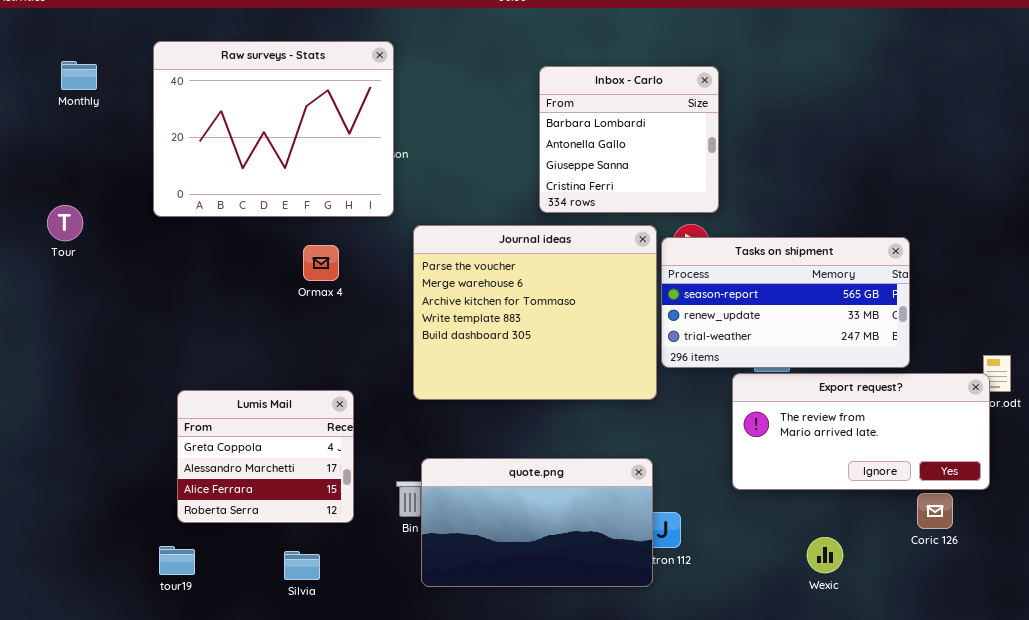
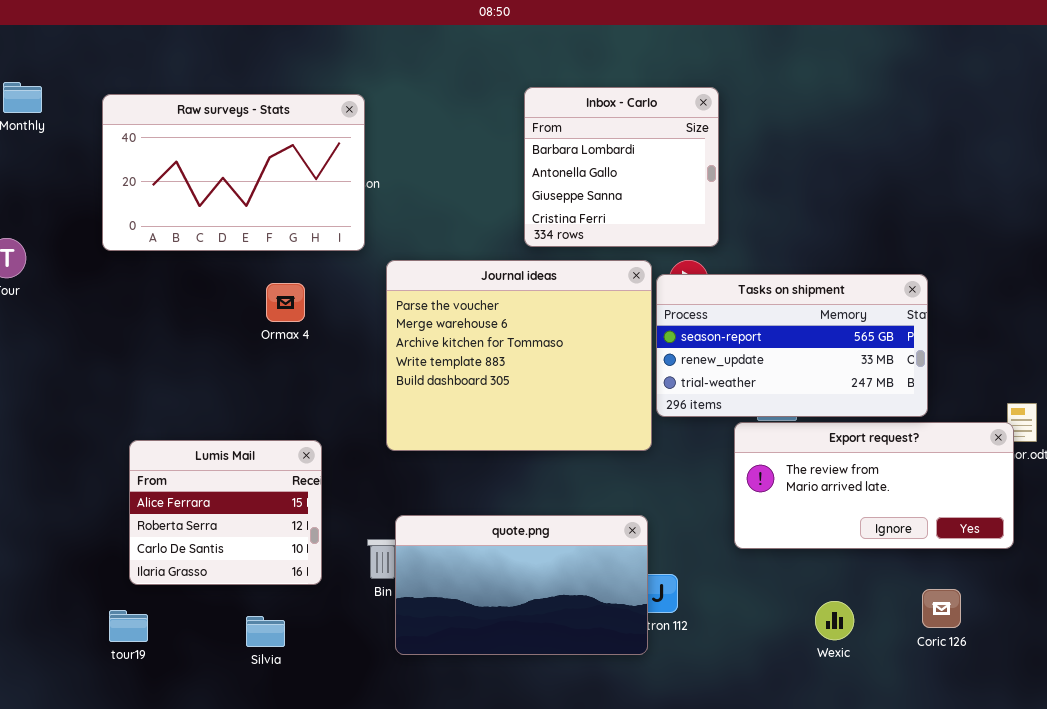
Raw surveys - Stats: [153,41,394,217] -> [102,94,365,251], resized
Lumis Mail: [177,390,354,523] -> [129,440,322,585], scrolled down 2 rows
Coric 126: [917,493,953,529] -> [922,589,961,628], moved

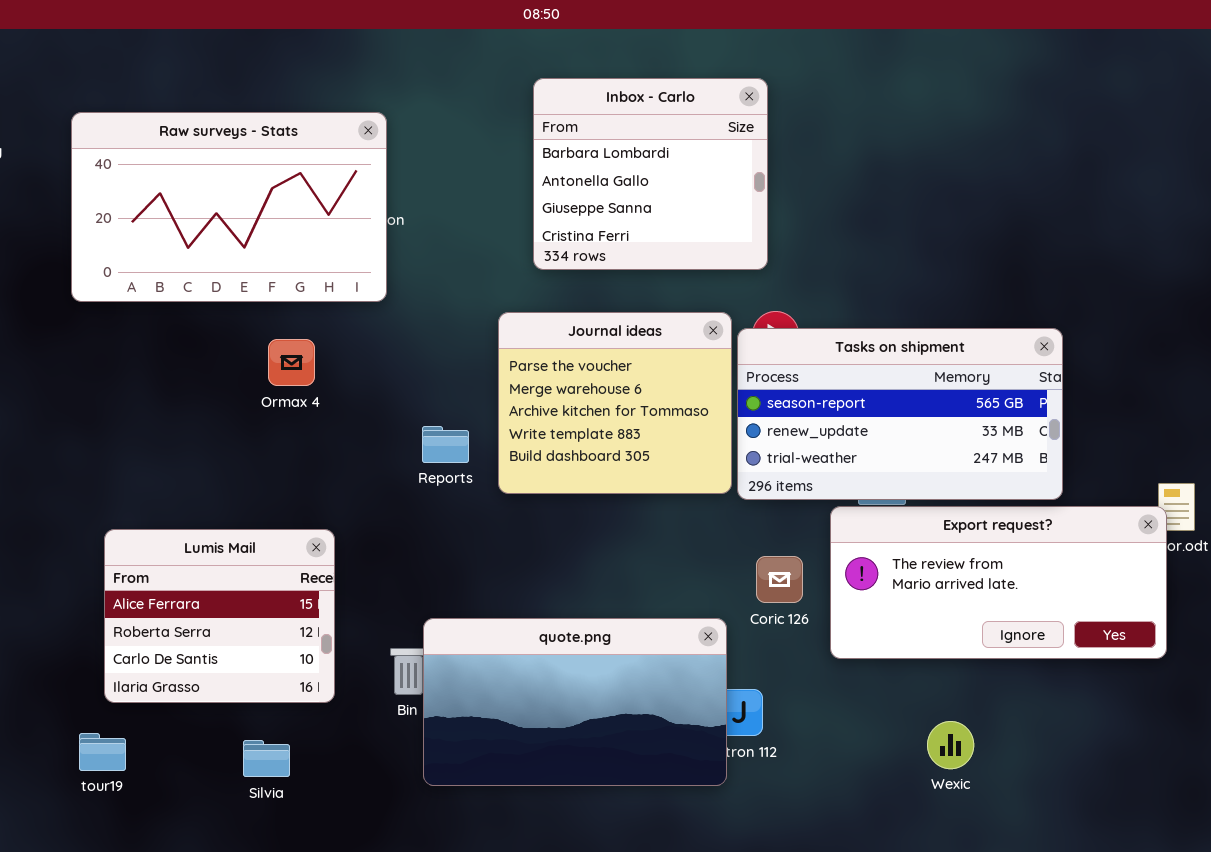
Inbox - Carlo: [524,87,719,247] -> [533,78,768,270], moved
Journal ideas: [386,260,652,451] -> [498,312,732,494], resized
Coric 126: [922,589,961,628] -> [756,556,803,603], moved

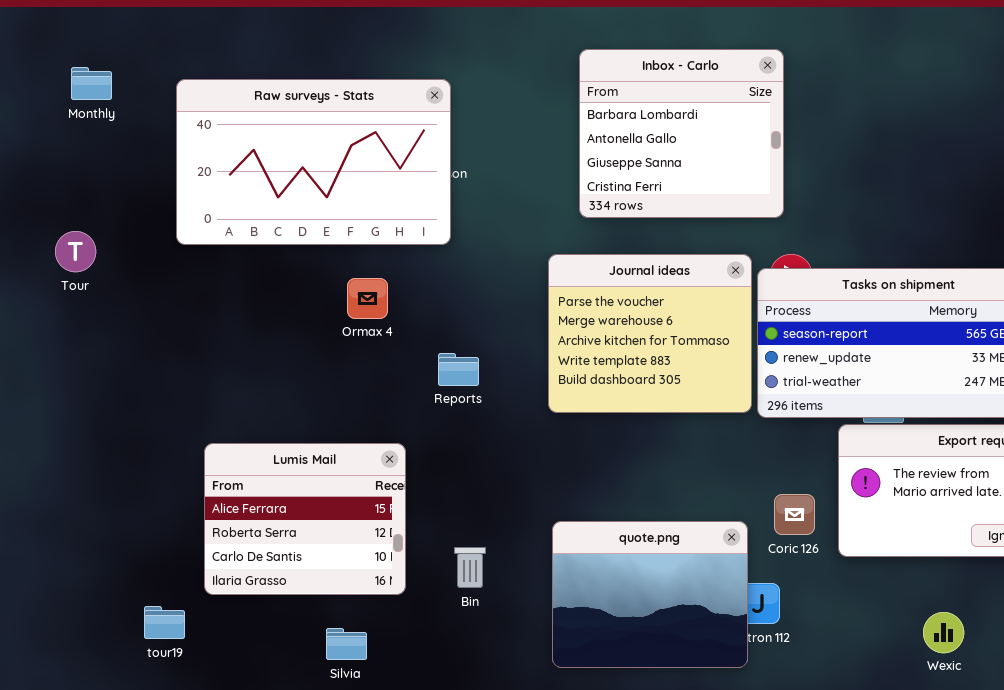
Reports: [422,426,469,463] -> [438,353,479,386], moved
Coric 126: [756,556,803,603] -> [774,494,815,535], moved
quote.png: [423,618,727,786] -> [552,521,748,668], resized
tour19: [79,733,126,771] -> [144,606,185,639], moved

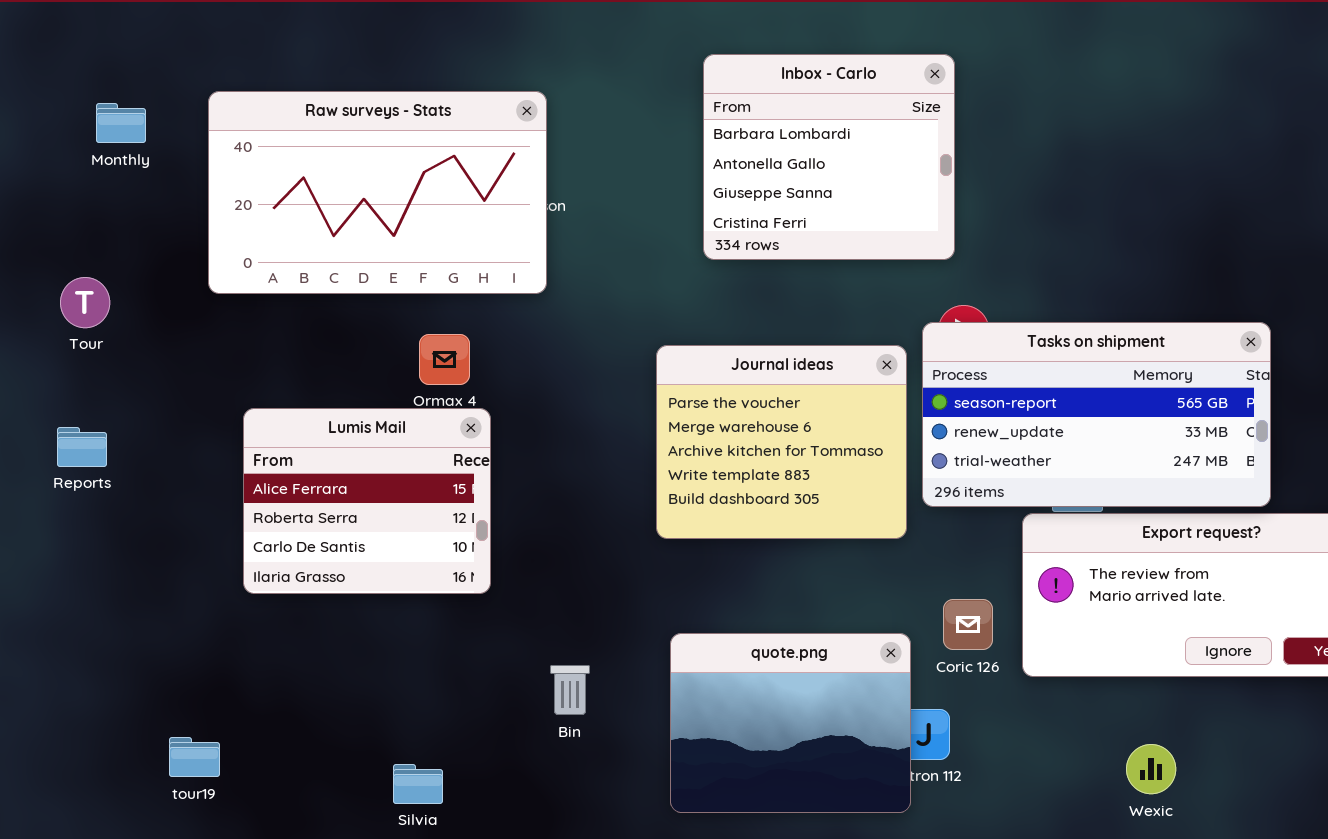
Monthly: [71,67,112,100] -> [96,103,146,143], moved
Journal ideas: [548,254,752,413] -> [656,345,907,539], moved
Reports: [438,353,479,386] -> [57,427,107,467], moved
Lumis Mail: [204,443,406,595] -> [243,408,491,594], moved

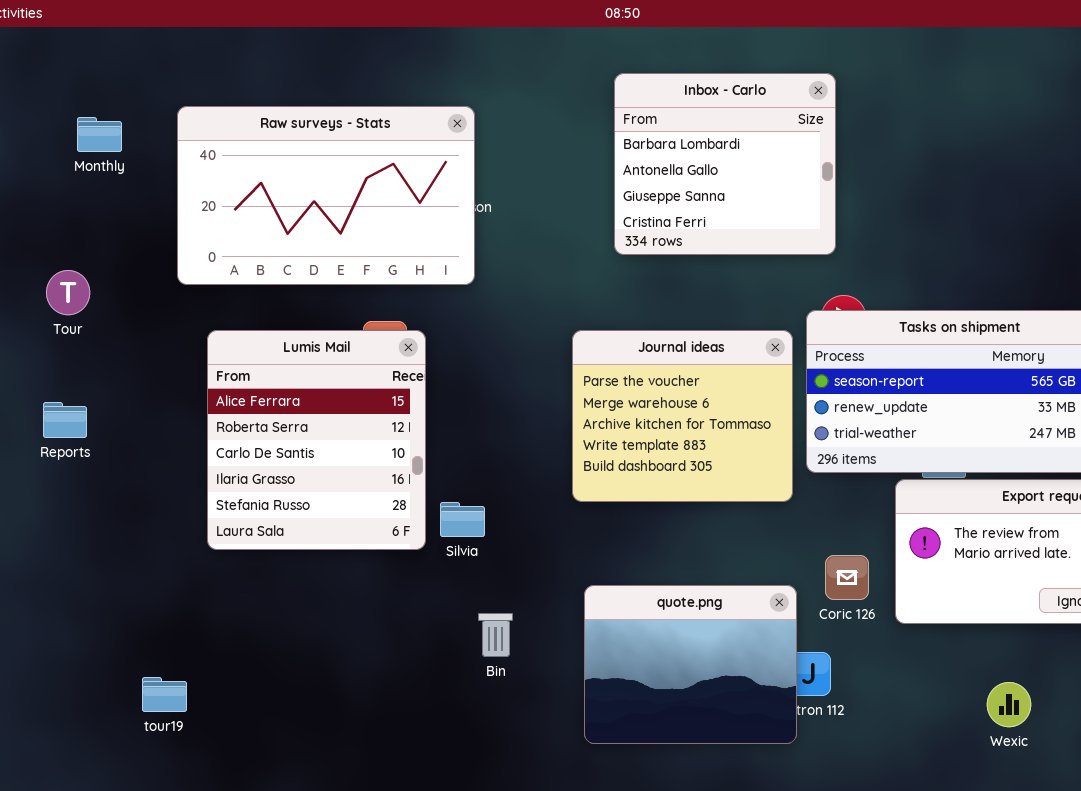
Lumis Mail: [243,408,491,594] -> [207,330,426,550], resized
Silvia: [393,764,443,804] -> [440,502,485,537], moved

